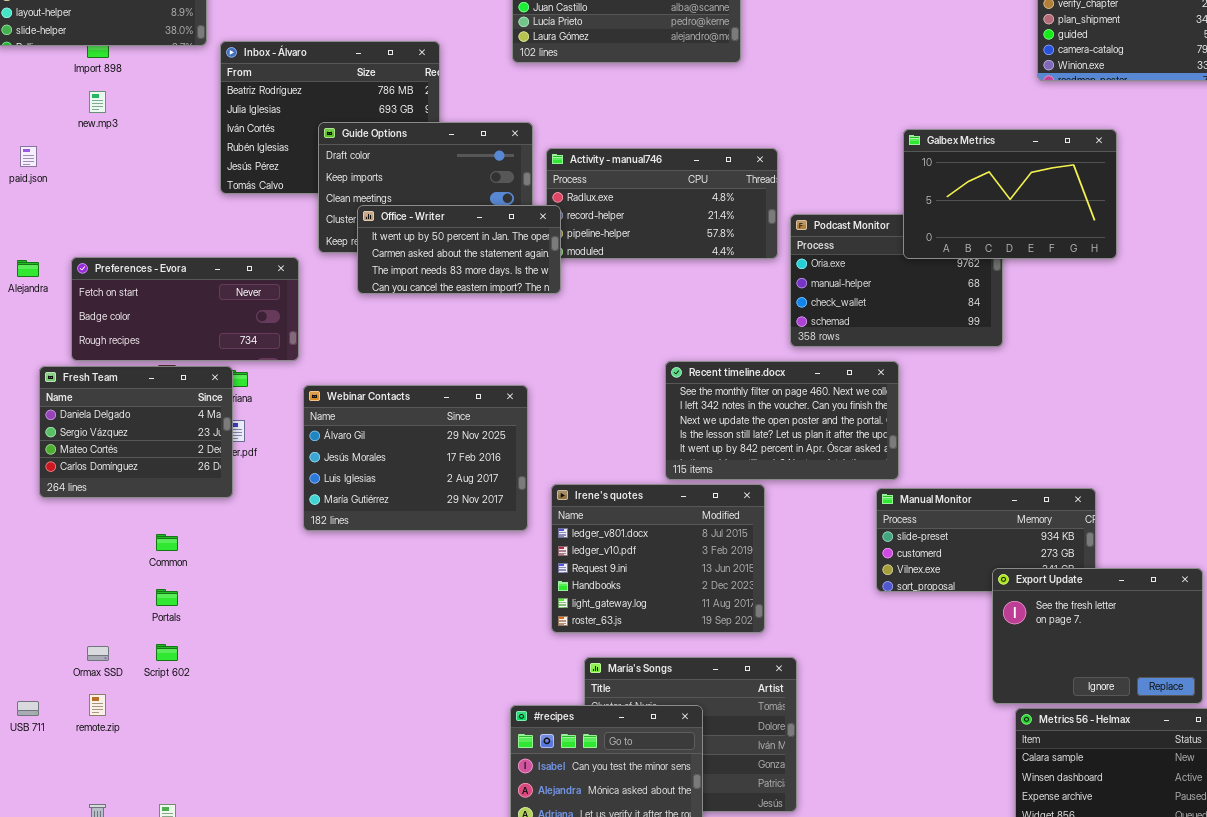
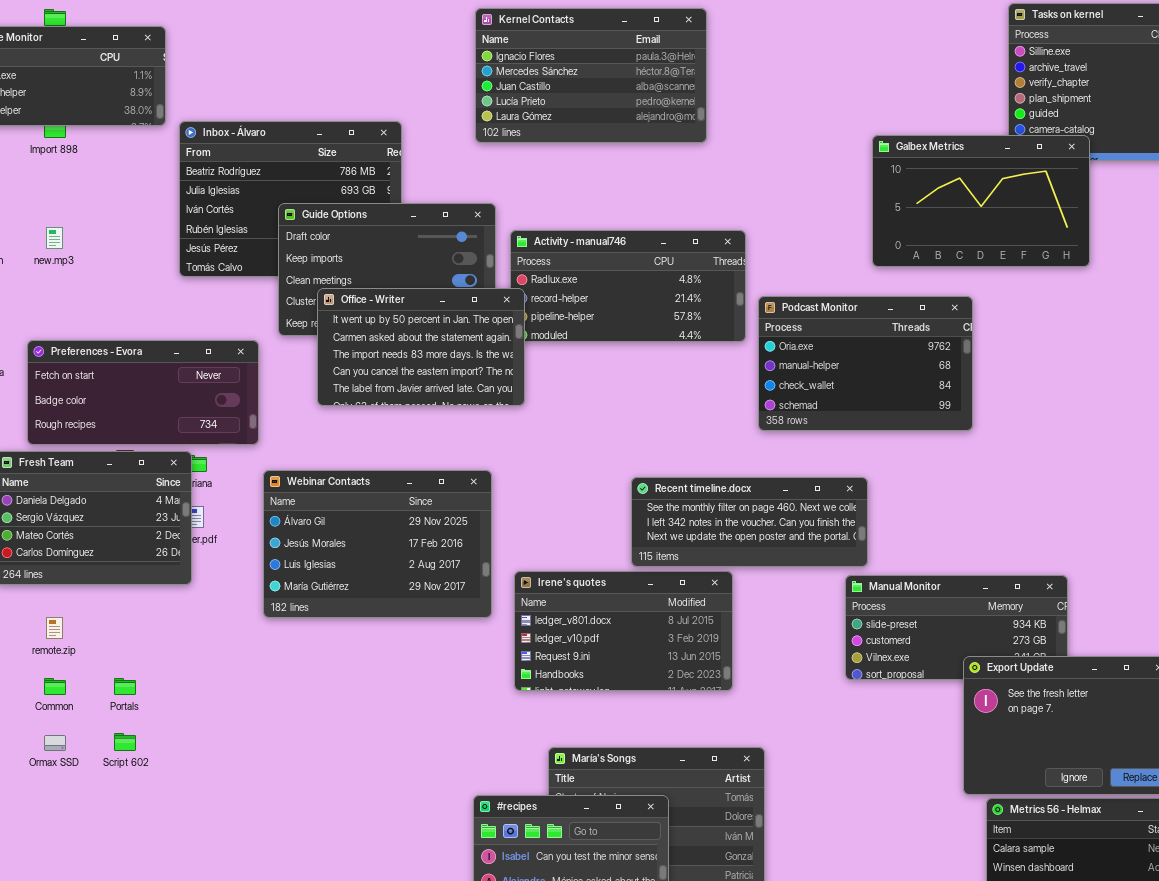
new.mp3: [89,91,106,113] -> [46,227,63,249], moved
Galbex Metrics: [903,129,1117,259] -> [872,135,1090,267], moved
Office - Writer: [357,205,561,294] -> [317,288,525,406], resized
Recent timeline.docx: [665,361,899,480] -> [631,477,868,567], resized
Irene's quotes: [551,484,765,633] -> [514,571,733,691], resized
Common: [156,534,178,551] -> [44,678,66,695], moved
remote.zip: [89,694,106,716] -> [46,617,63,639], moved

